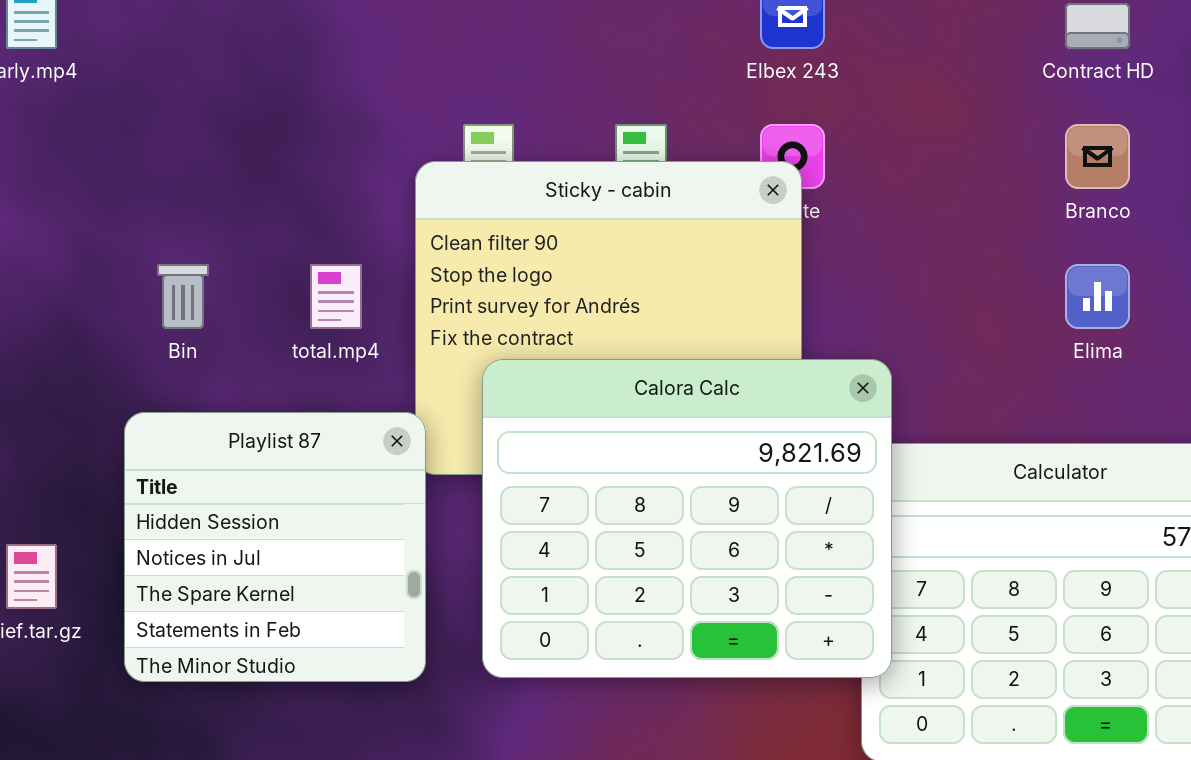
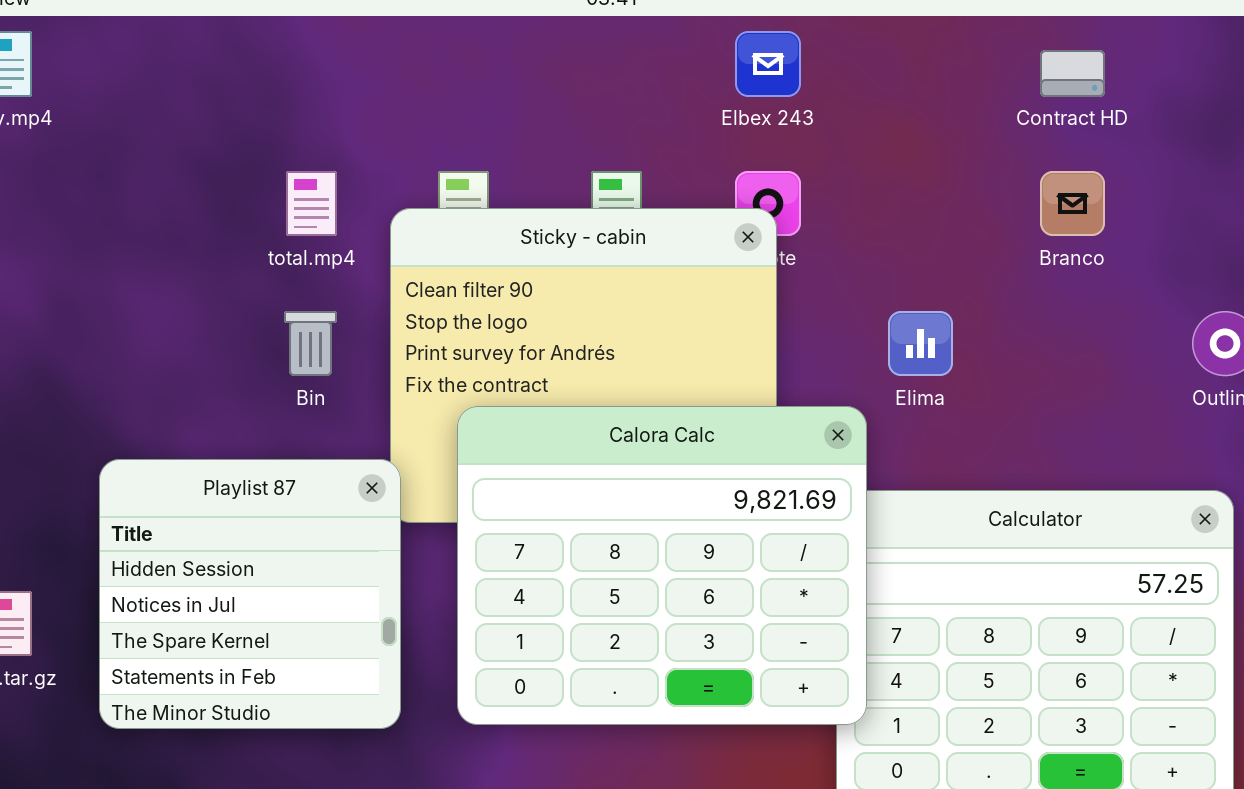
Bin: [157,264,209,329] -> [284,311,337,376], moved
total.mp4: [310,264,362,329] -> [286,171,337,236], moved
Elima: [1065,264,1130,329] -> [888,311,953,376], moved

